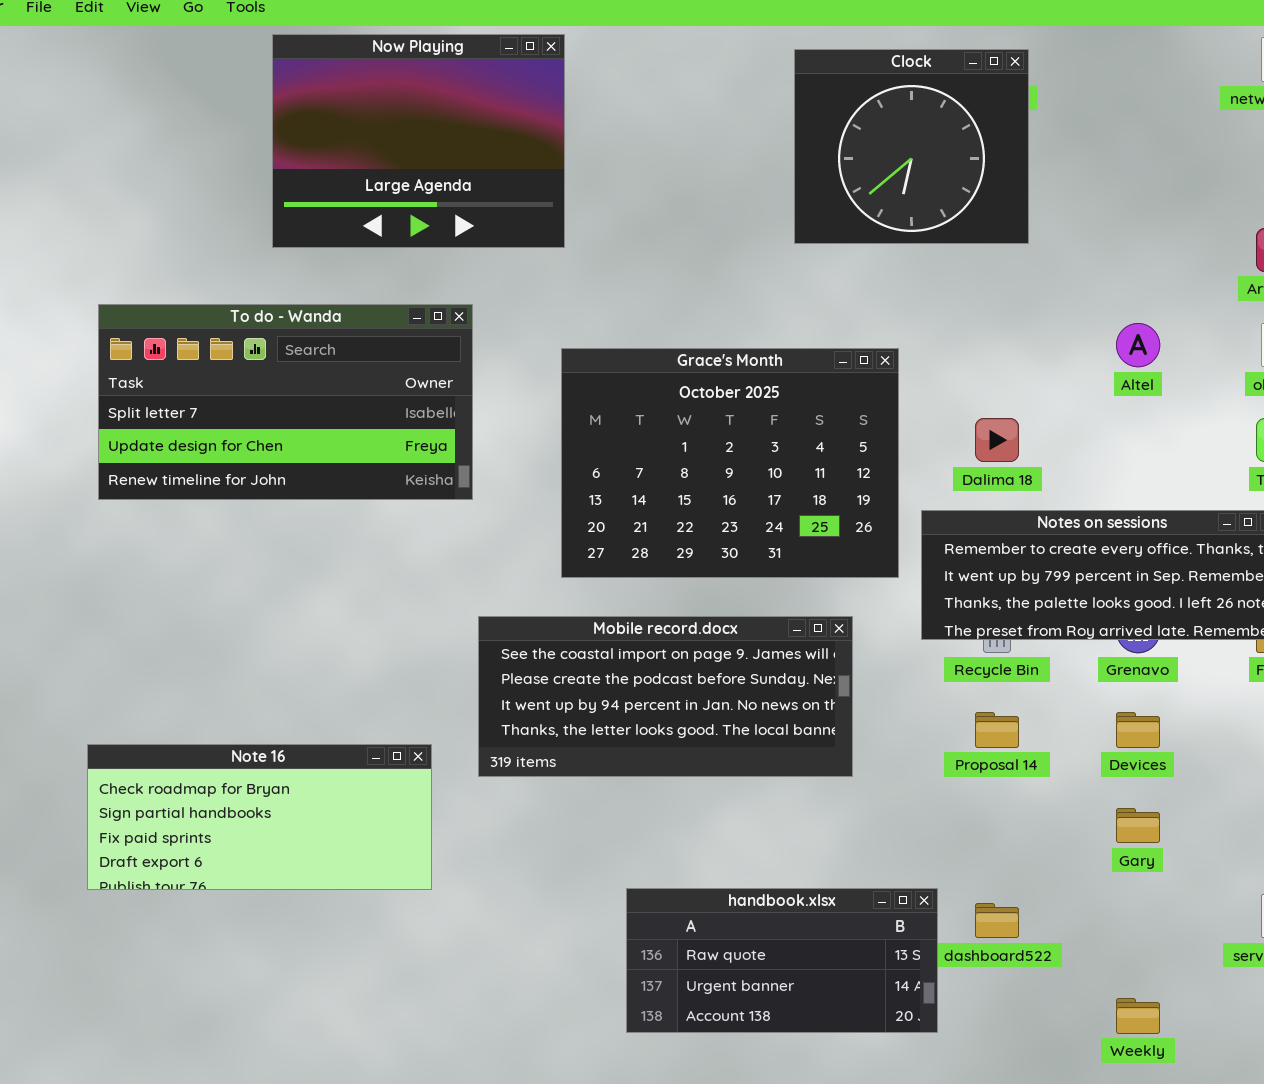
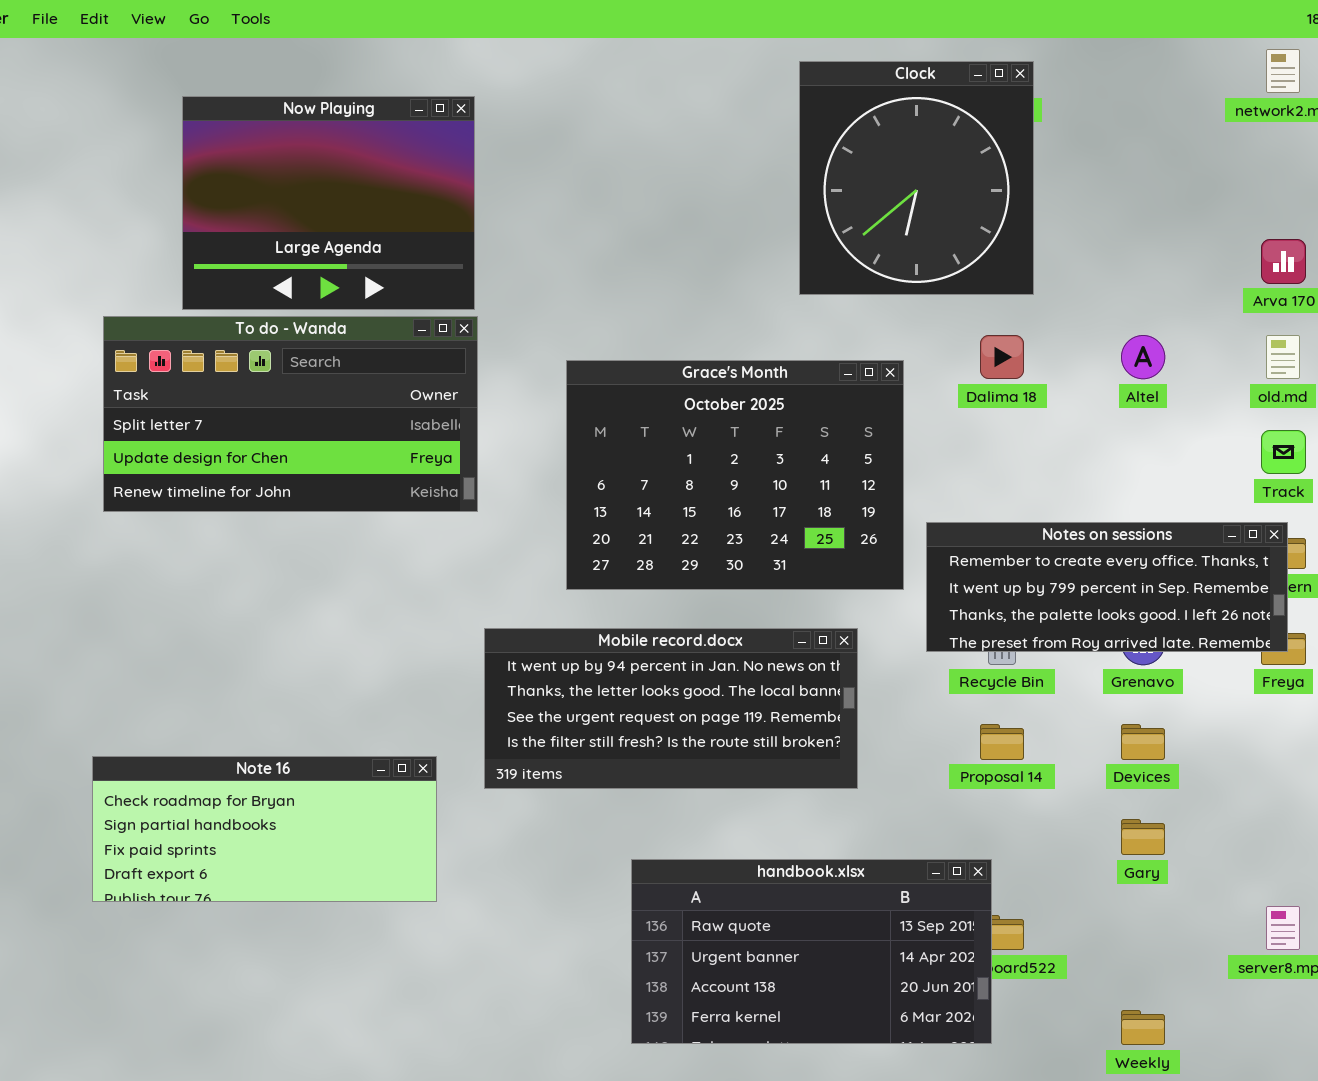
Now Playing: [272,34,565,248] -> [182,96,475,310], moved
Clock: [794,49,1029,244] -> [799,61,1034,295], resized
Dalima 18: [975,418,1019,462] -> [980,335,1024,379], moved
Mobile record.docx: [478,616,853,777] -> [484,628,858,789], scrolled down 2 rows
handbook.xlsx: [626,888,938,1033] -> [631,859,992,1044], resized

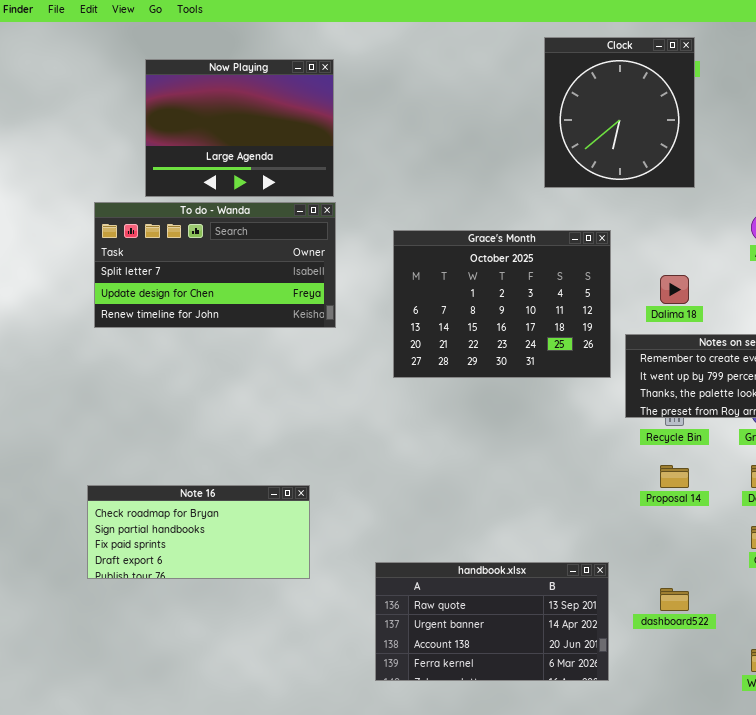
Dalima 18: [980,335,1024,379] -> [660,275,689,304], moved
Mobile record.docx: [484,628,858,789] -> none, closed
handbook.xlsx: [631,859,992,1044] -> [375,562,609,681], moved

